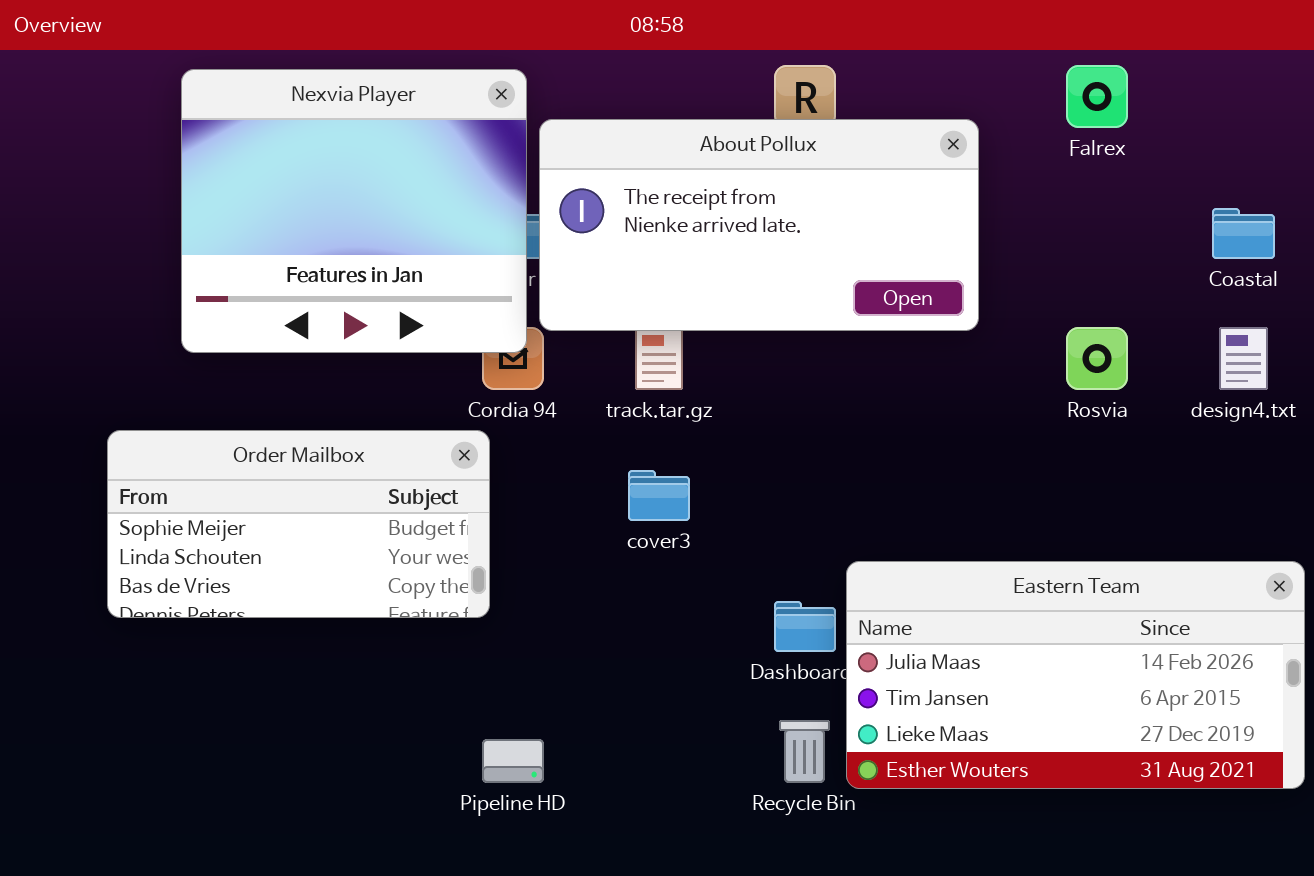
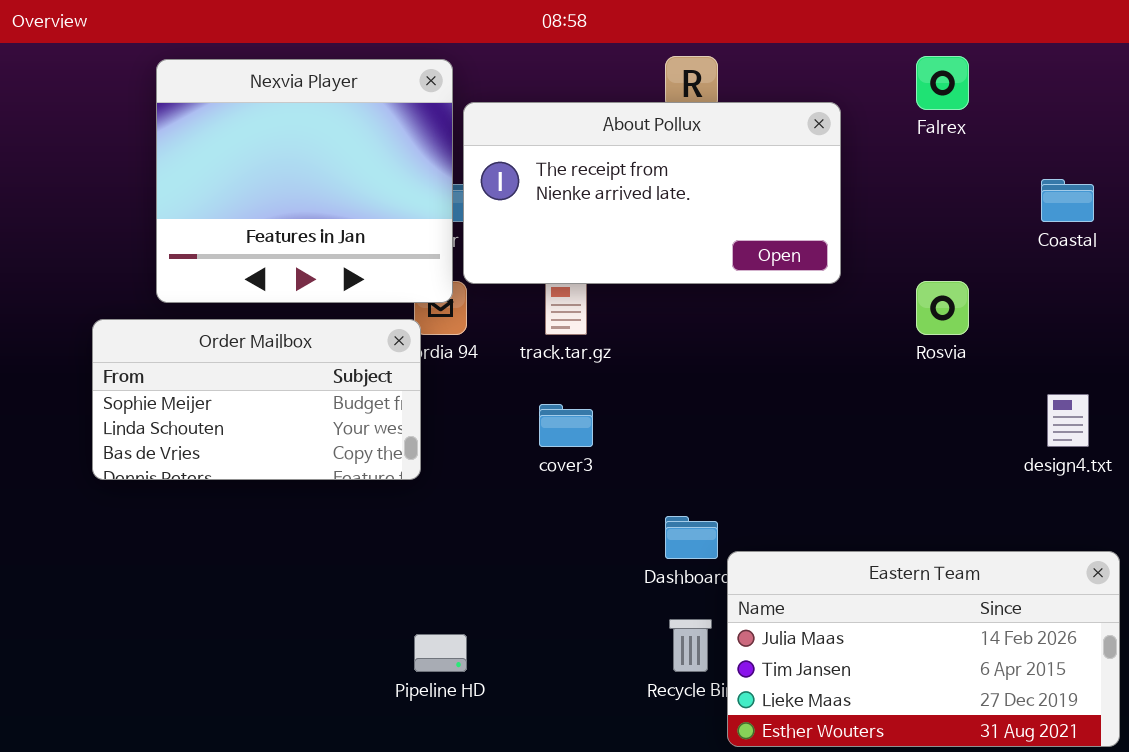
design4.txt: [1219,327,1268,390] -> [1047,394,1089,447], moved
Order Mailbox: [107,430,490,618] -> [92,319,421,480], moved
Eastern Team: [846,561,1305,789] -> [727,551,1120,747], moved

